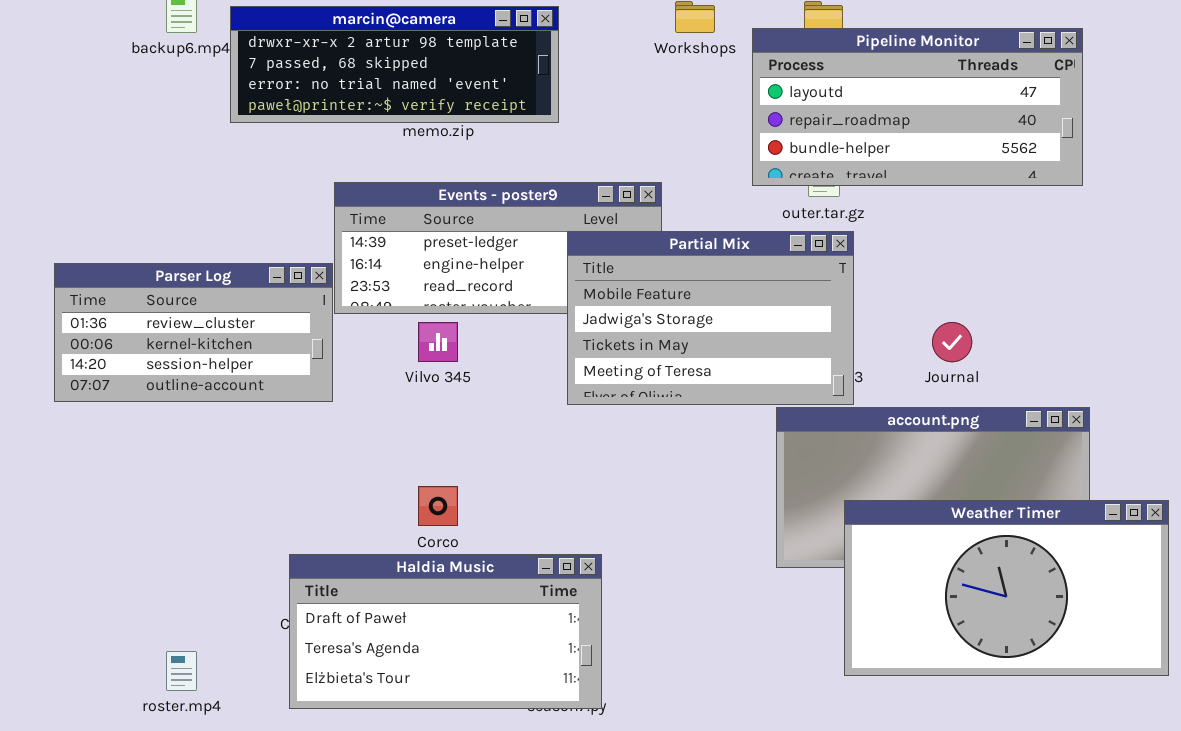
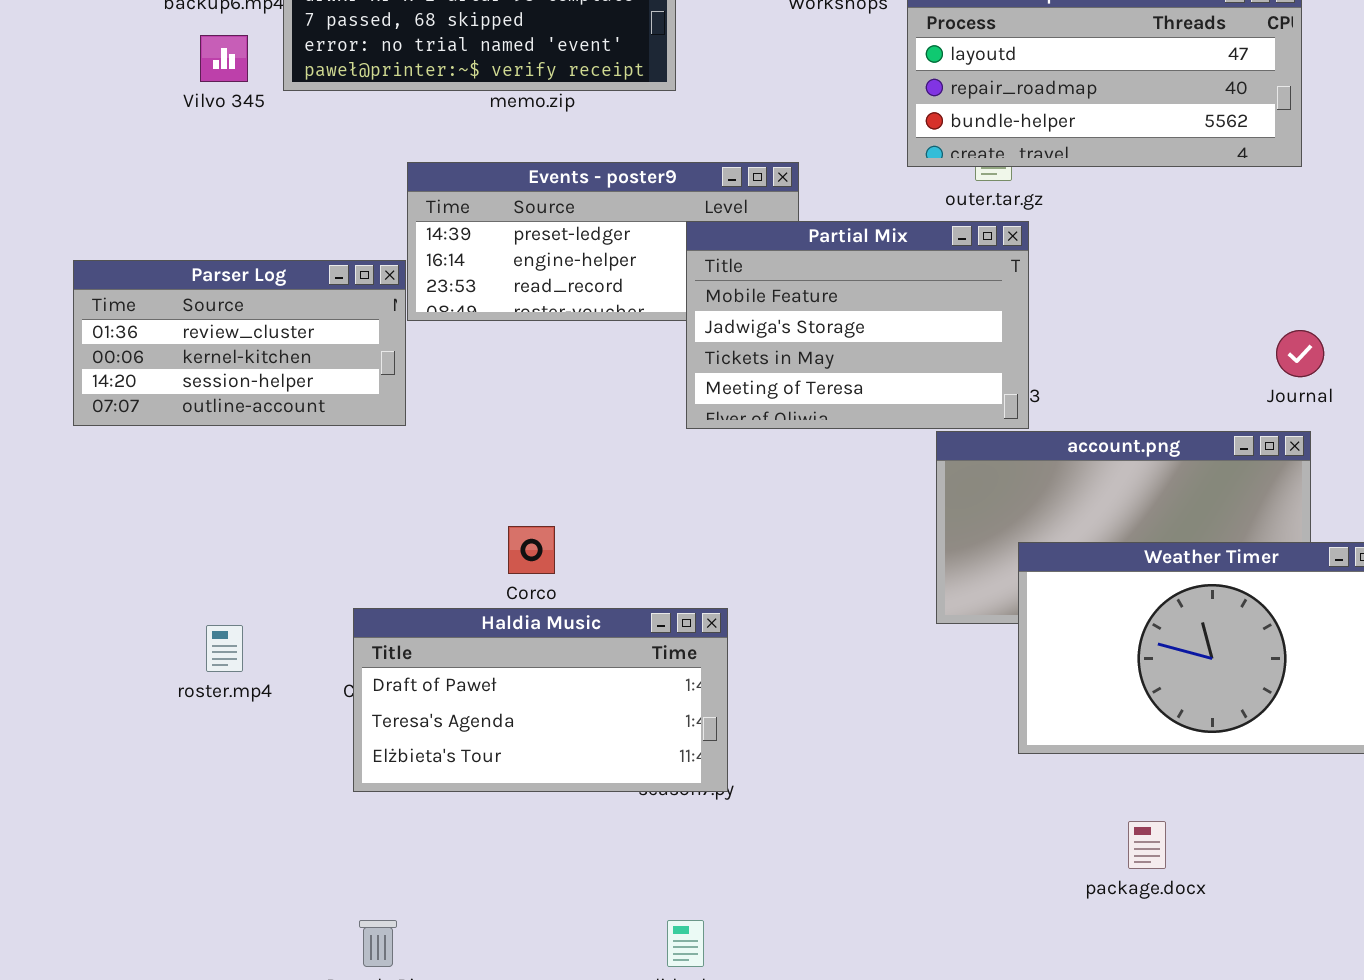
Vilvo 345: [418,322,458,362] -> [200,35,248,82], moved
Journal: [932,322,972,362] -> [1276,330,1324,377], moved
roster.mp4: [166,651,197,691] -> [206,625,243,672], moved

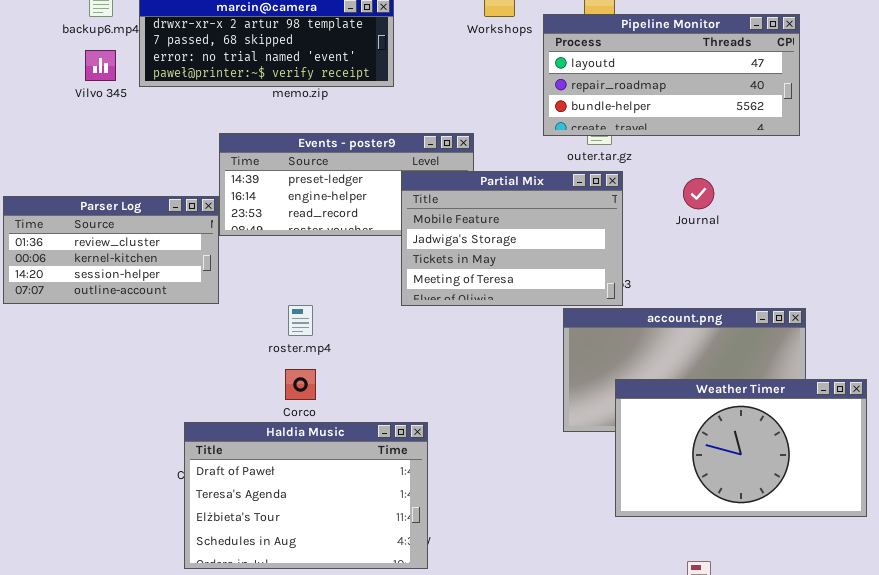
Journal: [1276,330,1324,377] -> [683,178,714,209], moved
Haldia Music: [353,608,728,792] -> [184,422,428,569], resized
roster.mp4: [206,625,243,672] -> [288,305,313,336], moved

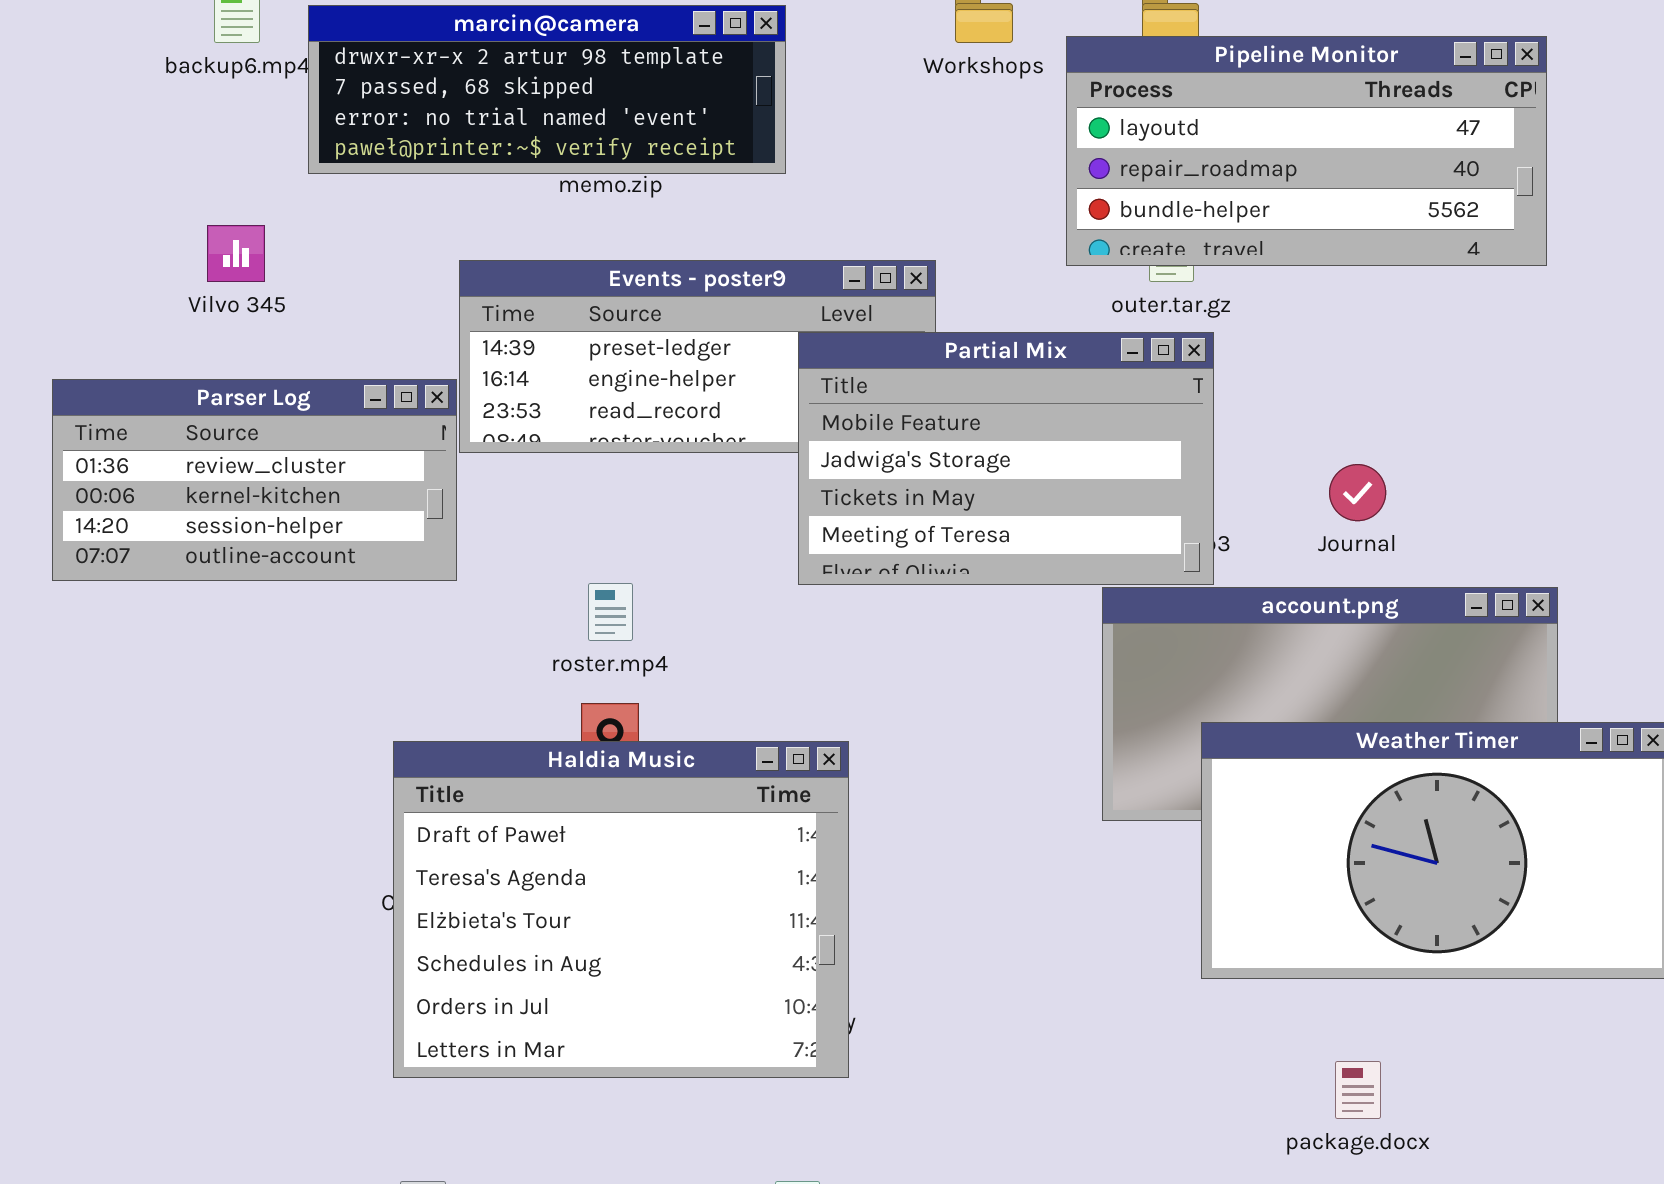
Vilvo 345: [85,50,116,81] -> [207,225,265,282], moved
Journal: [683,178,714,209] -> [1329,464,1386,521], moved
Haldia Music: [184,422,428,569] -> [393,741,849,1078], resized

